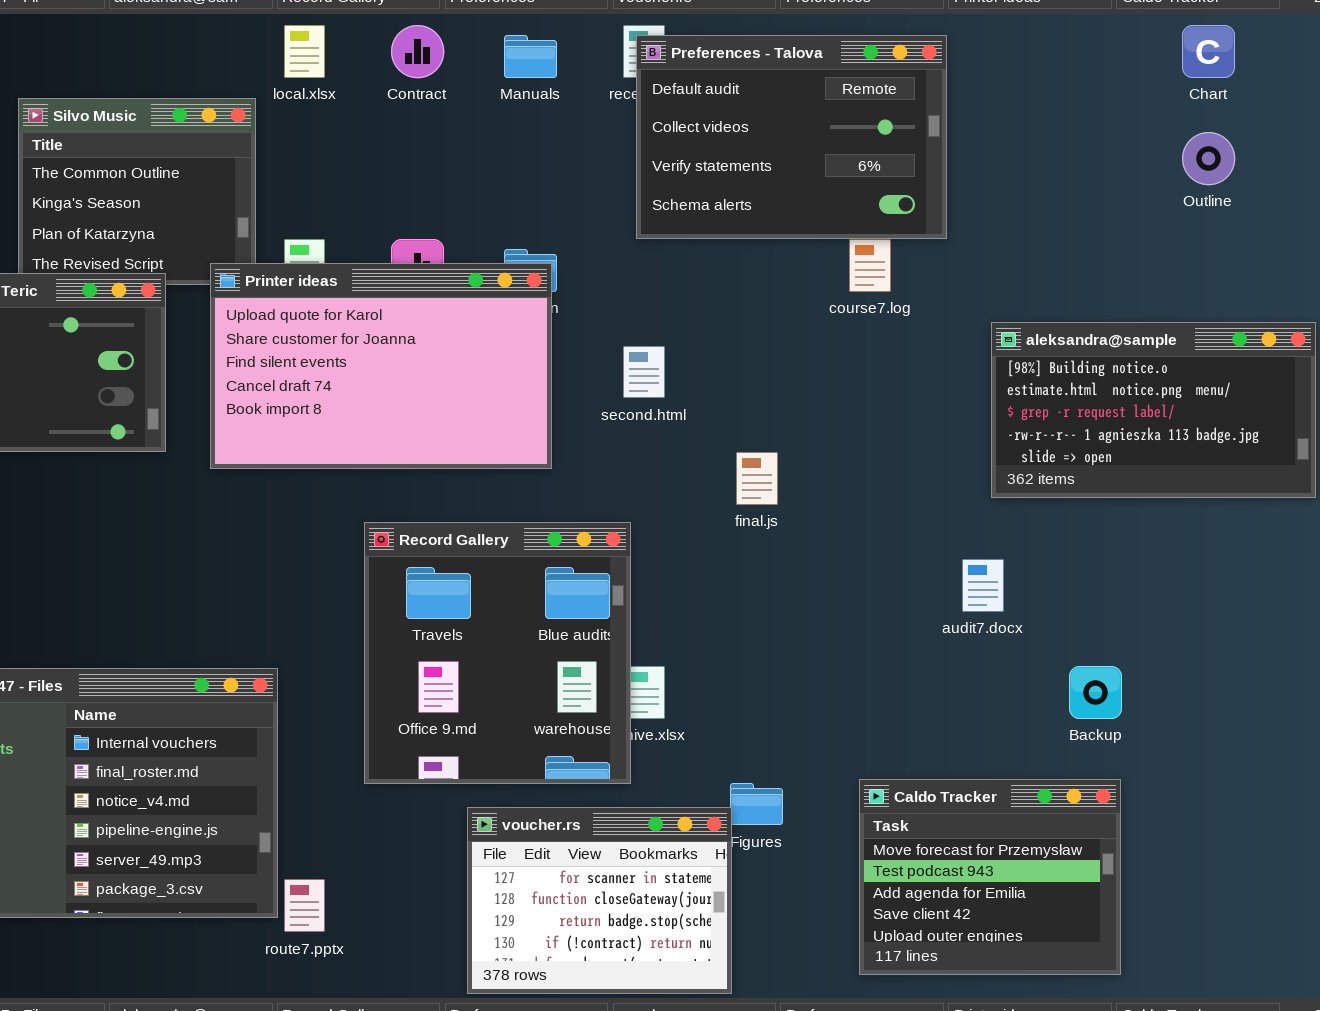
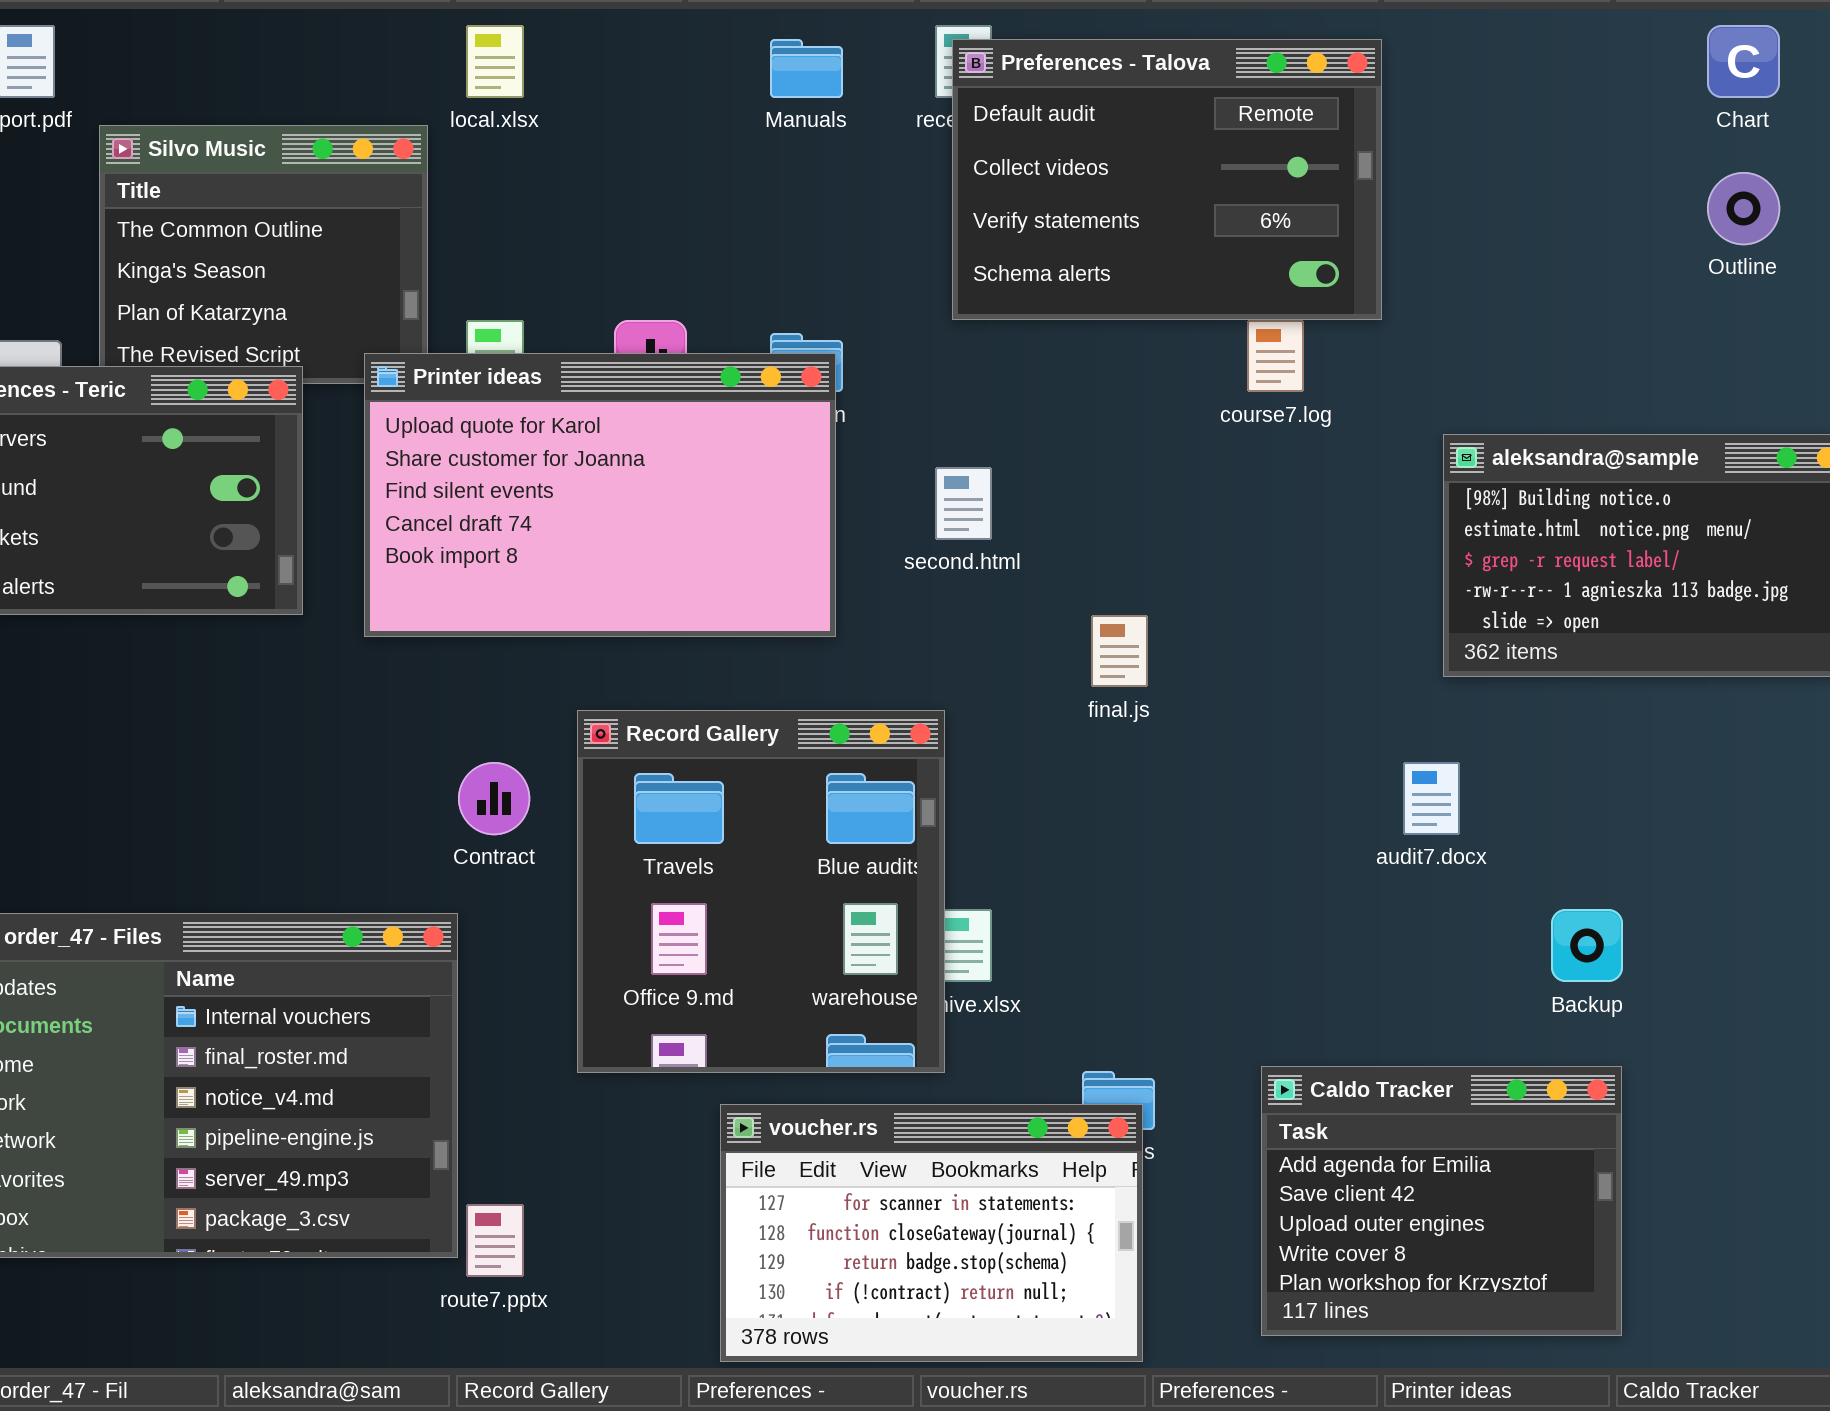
Contract: [391,25,444,78] -> [458,762,530,835], moved
Caldo Tracker: [859,779,1121,975] -> [1261,1066,1622,1336], scrolled down 2 rows
voucher.rs: [467,807,732,994] -> [720,1104,1143,1362], resized

